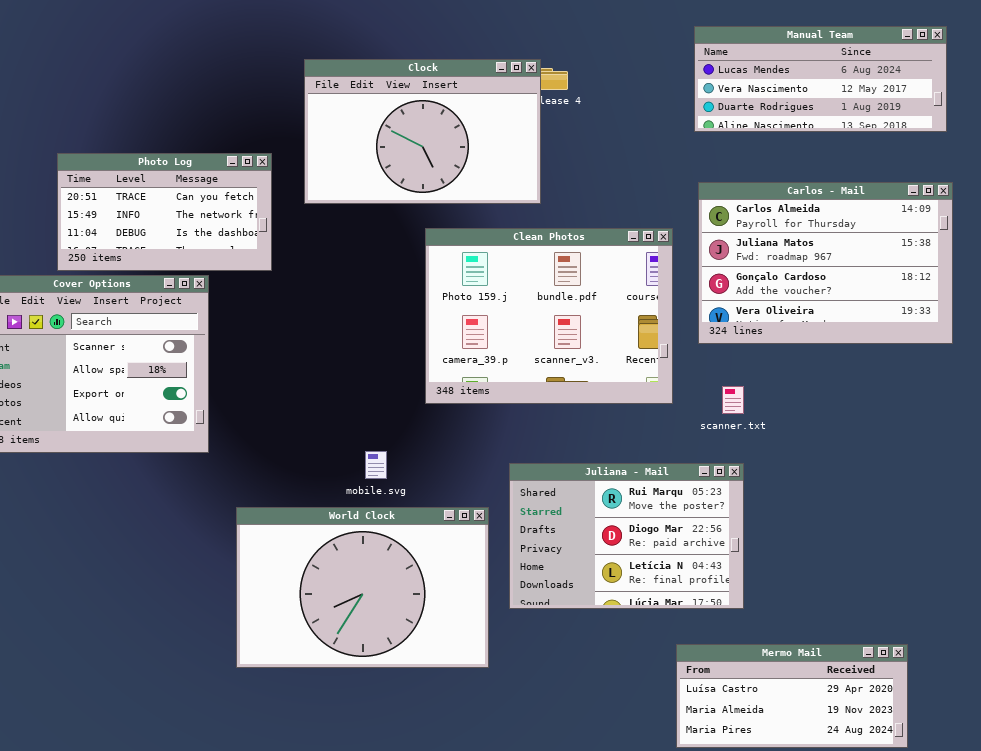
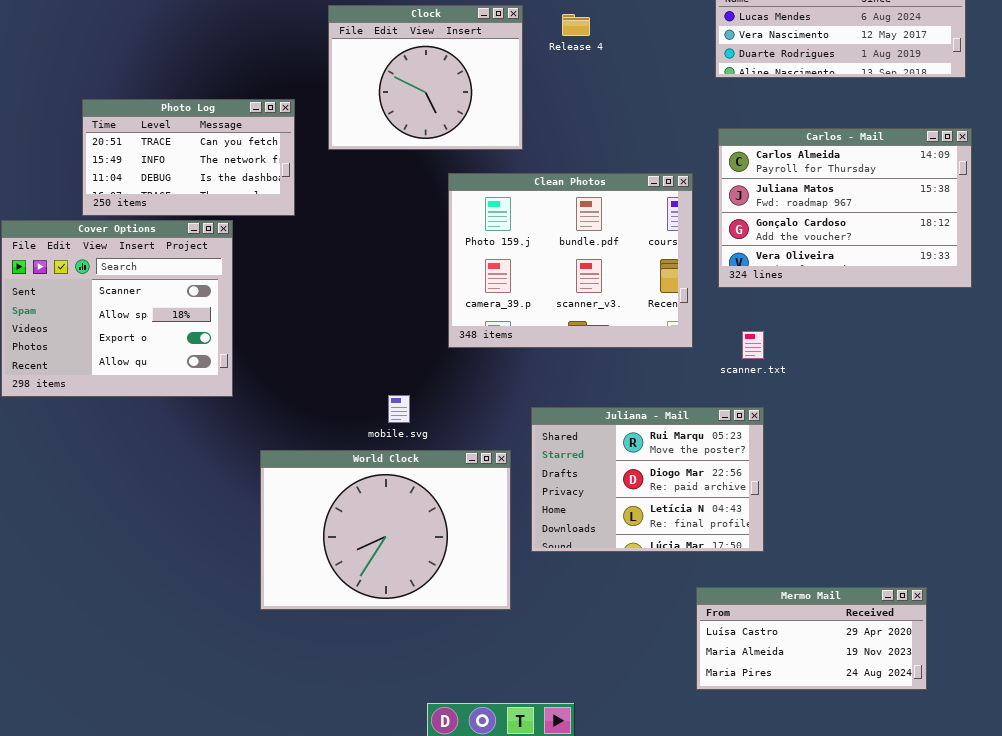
Clock: [304,59,541,204] -> [328,5,523,150], resized

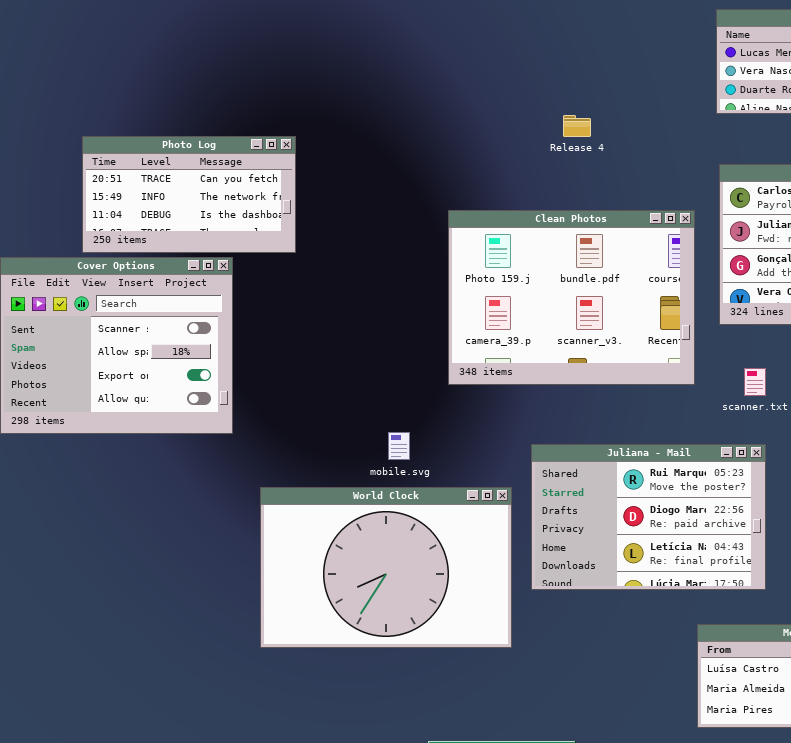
Clock: [328,5,523,150] -> none, closed
Release 4: [562,14,590,36] -> [563,115,591,137], moved

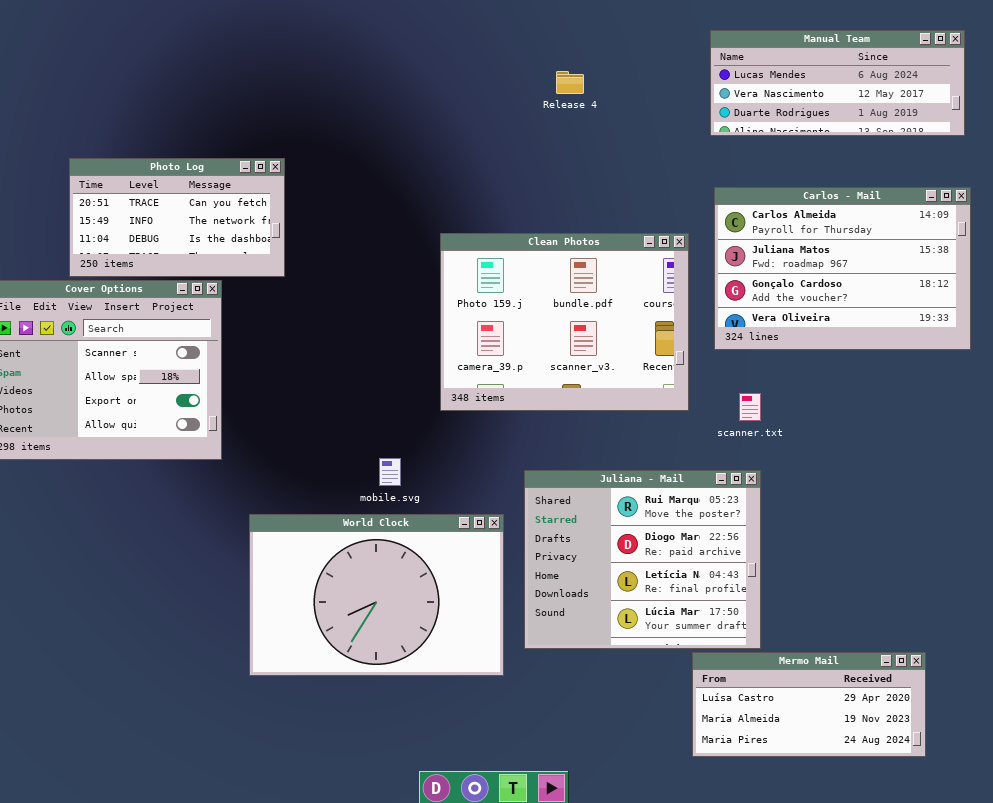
Release 4: [563,115,591,137] -> [556,71,584,94], moved
Juliana - Mail: [531,444,766,590] -> [524,470,761,649], resized

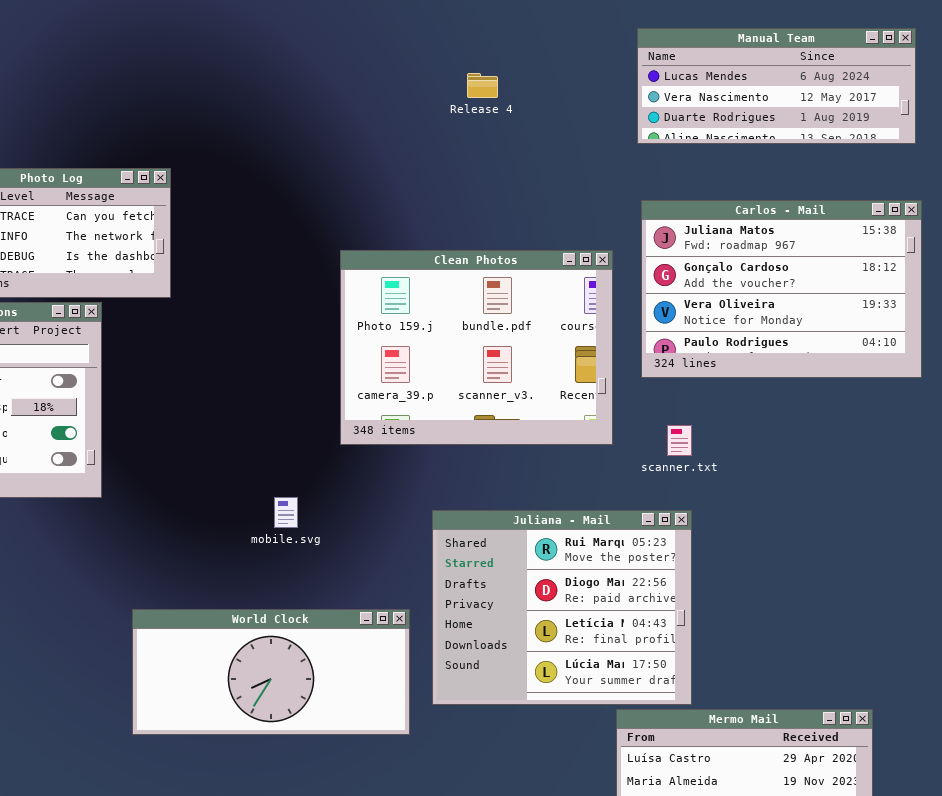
Carlos - Mail: [714,187,971,350] -> [641,200,922,378], scrolled down 1 row
World Clock: [249,514,504,676] -> [132,609,410,735], resized

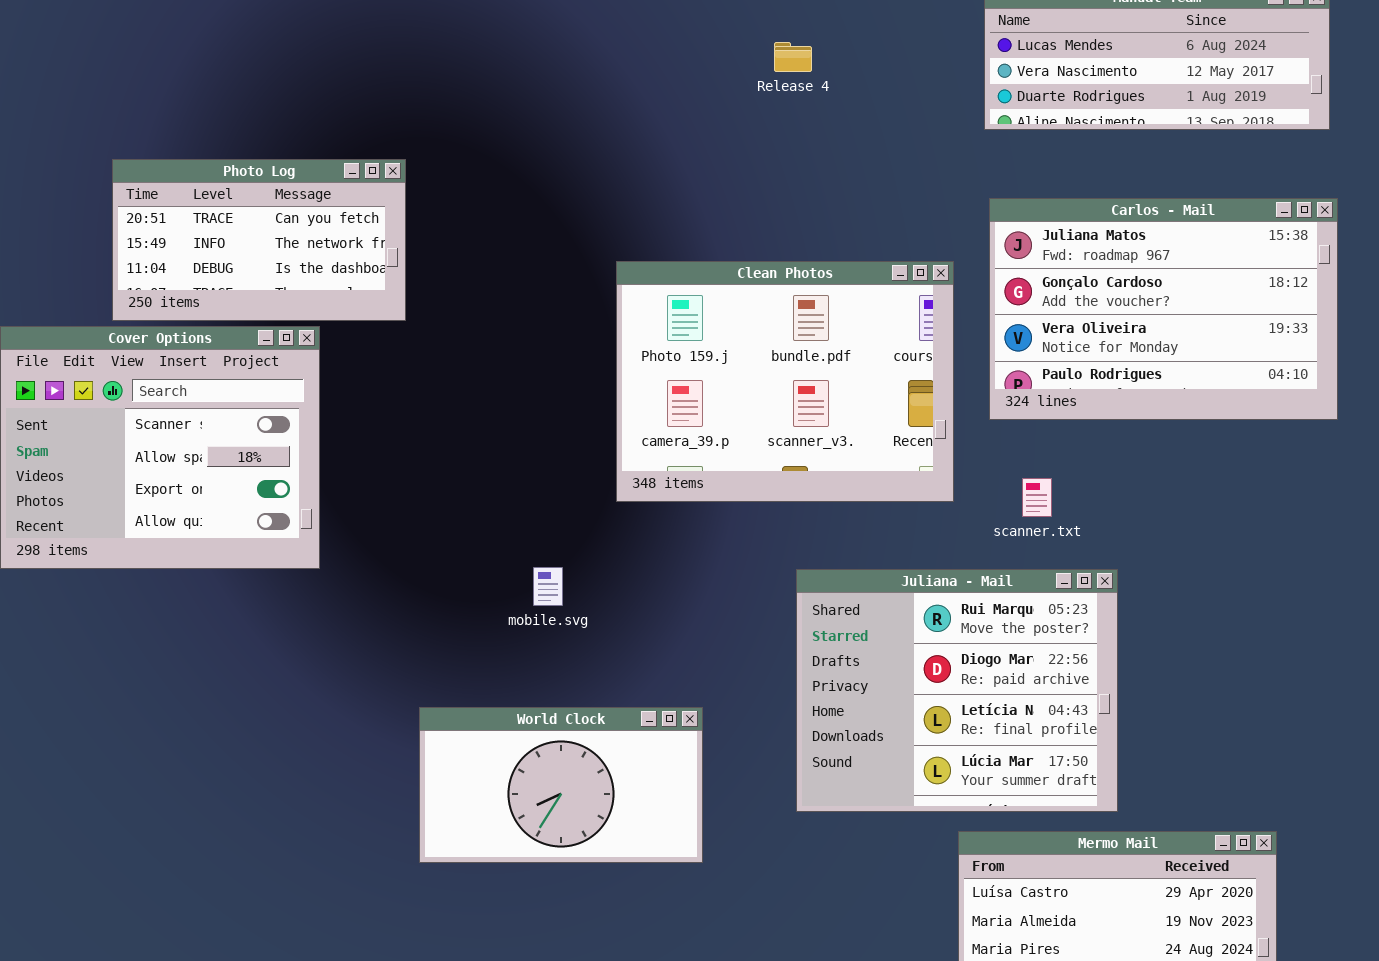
Juliana - Mail: [432,510,692,705] -> [796,569,1118,812], moved
World Clock: [132,609,410,735] -> [419,707,703,863], resized

